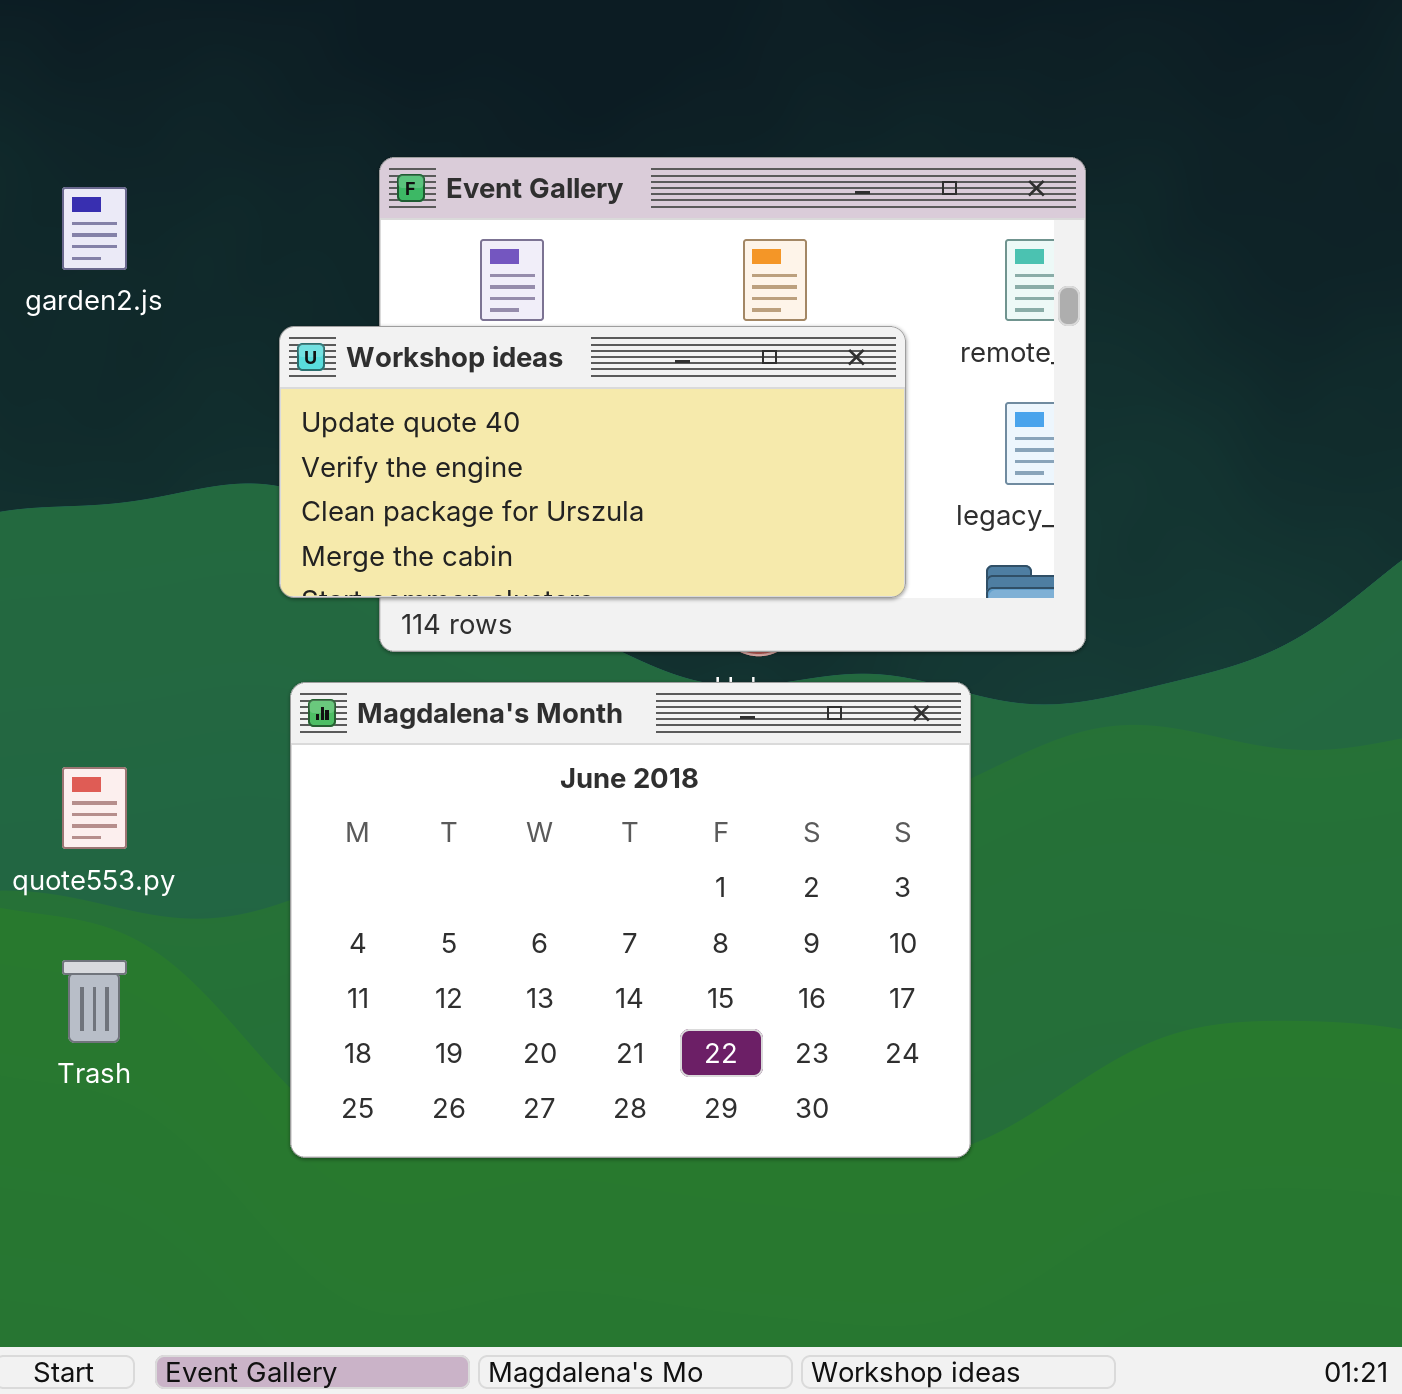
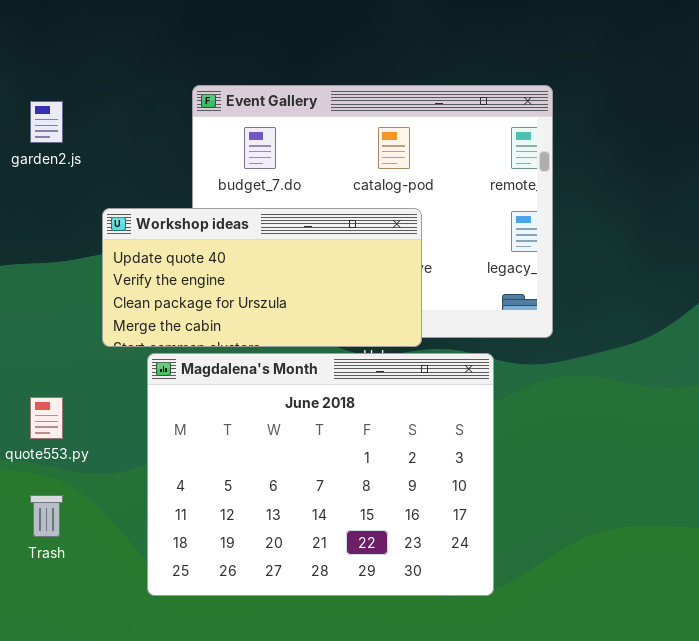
Workshop ideas: [279,326,906,598] -> [102,208,422,347], moved

